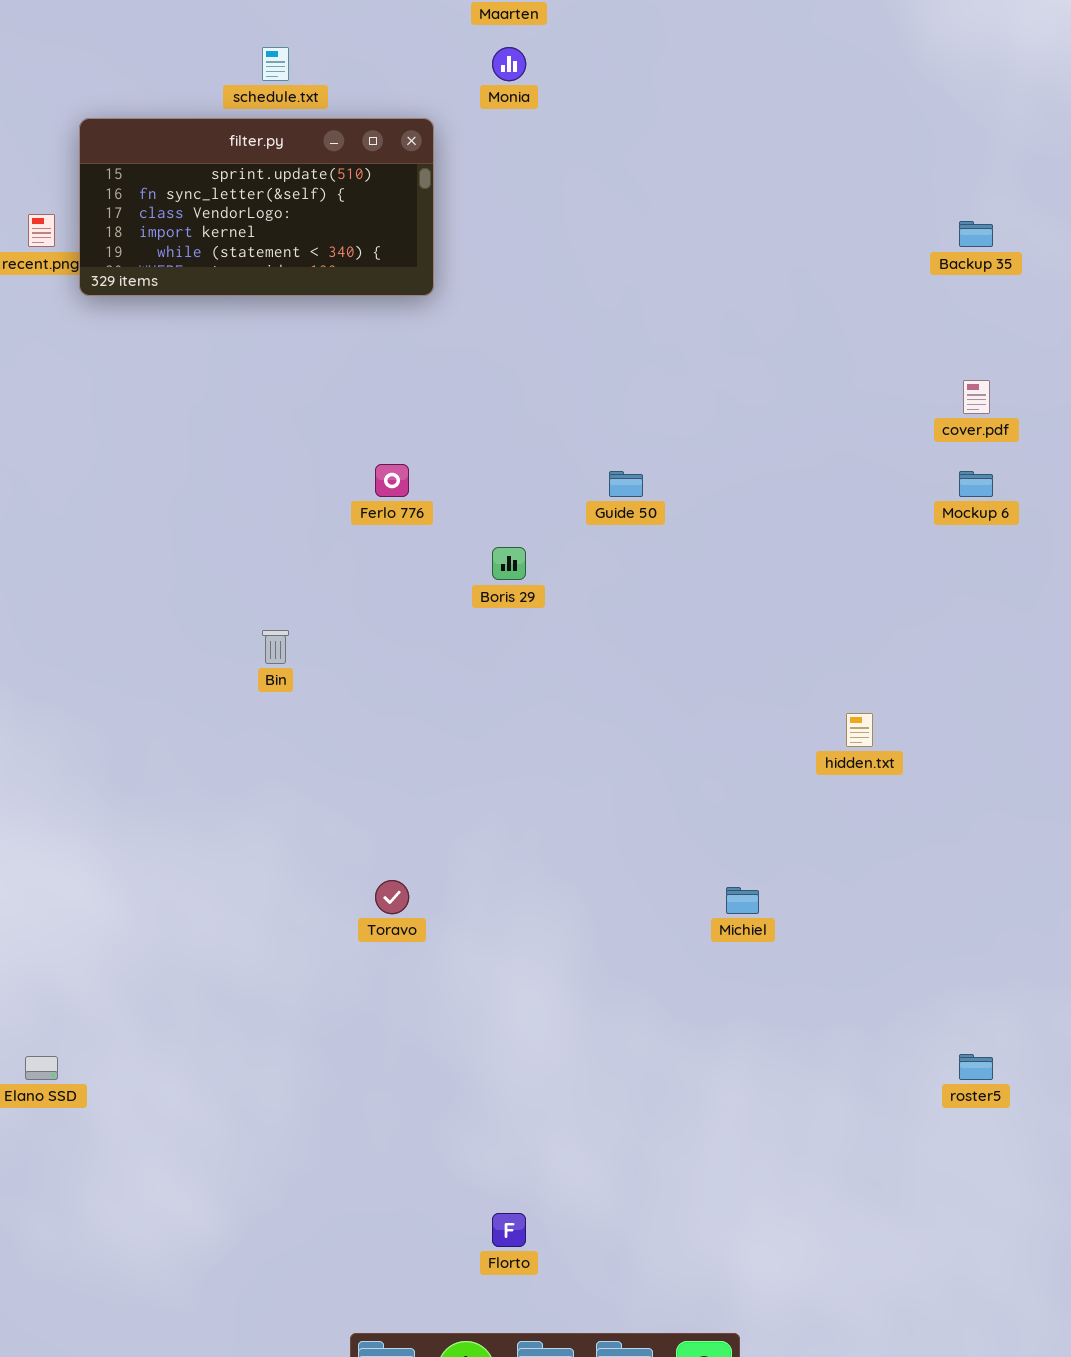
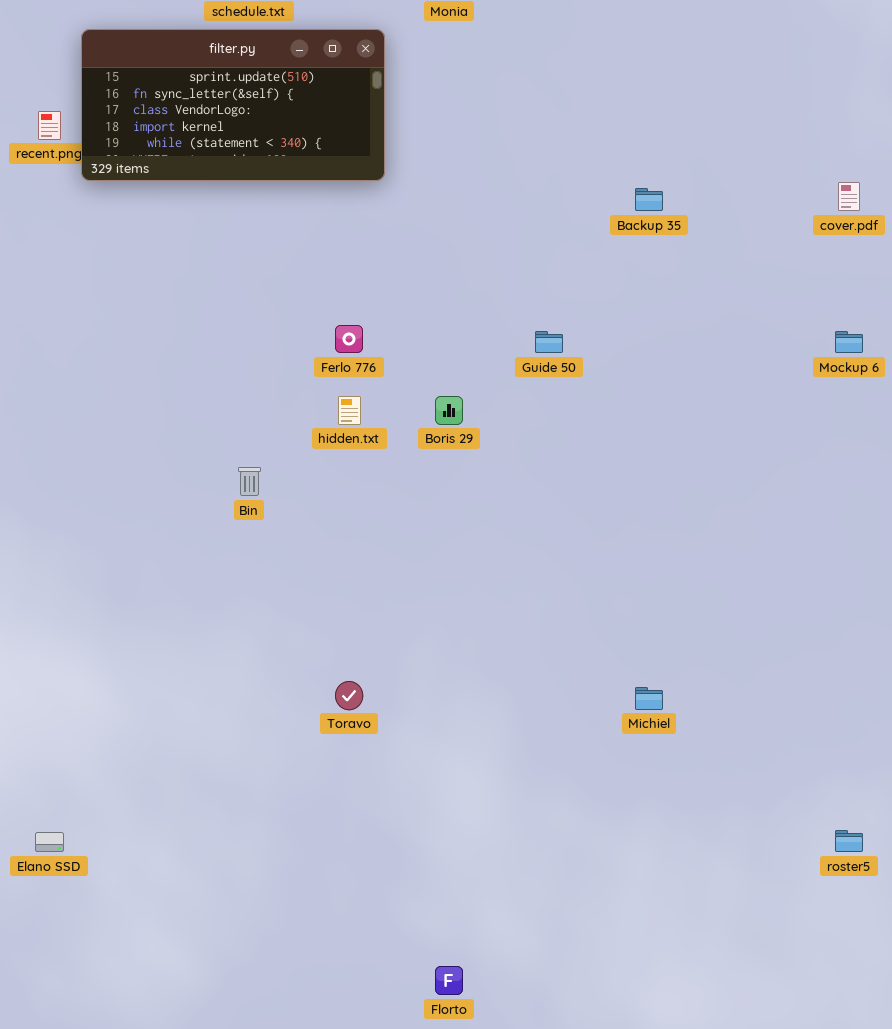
Backup 35: [959,221,993,247] -> [635,188,663,211], moved
cover.pdf: [963,380,990,414] -> [838,182,860,211], moved
hidden.txt: [846,713,873,747] -> [338,396,361,425], moved

